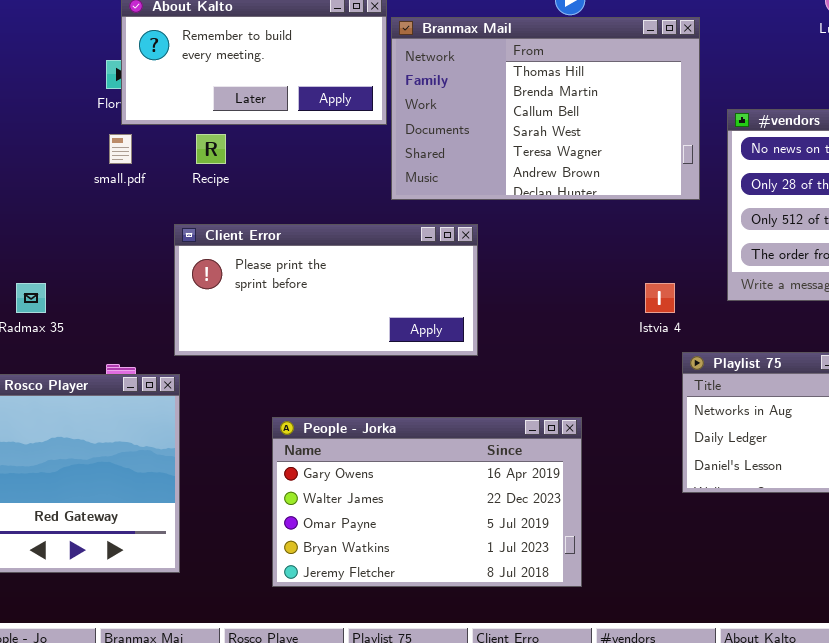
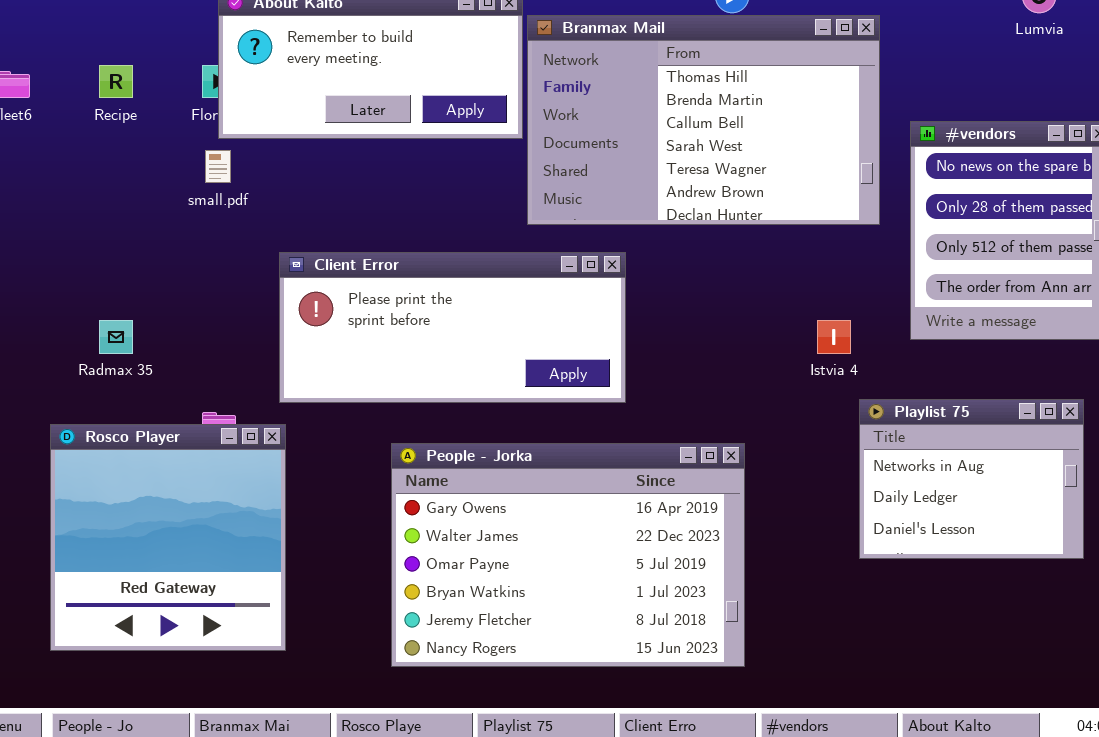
Recipe: [196,134,226,164] -> [99,65,133,98], moved
People - Jorka: [272,417,582,587] -> [391,443,745,667], resized

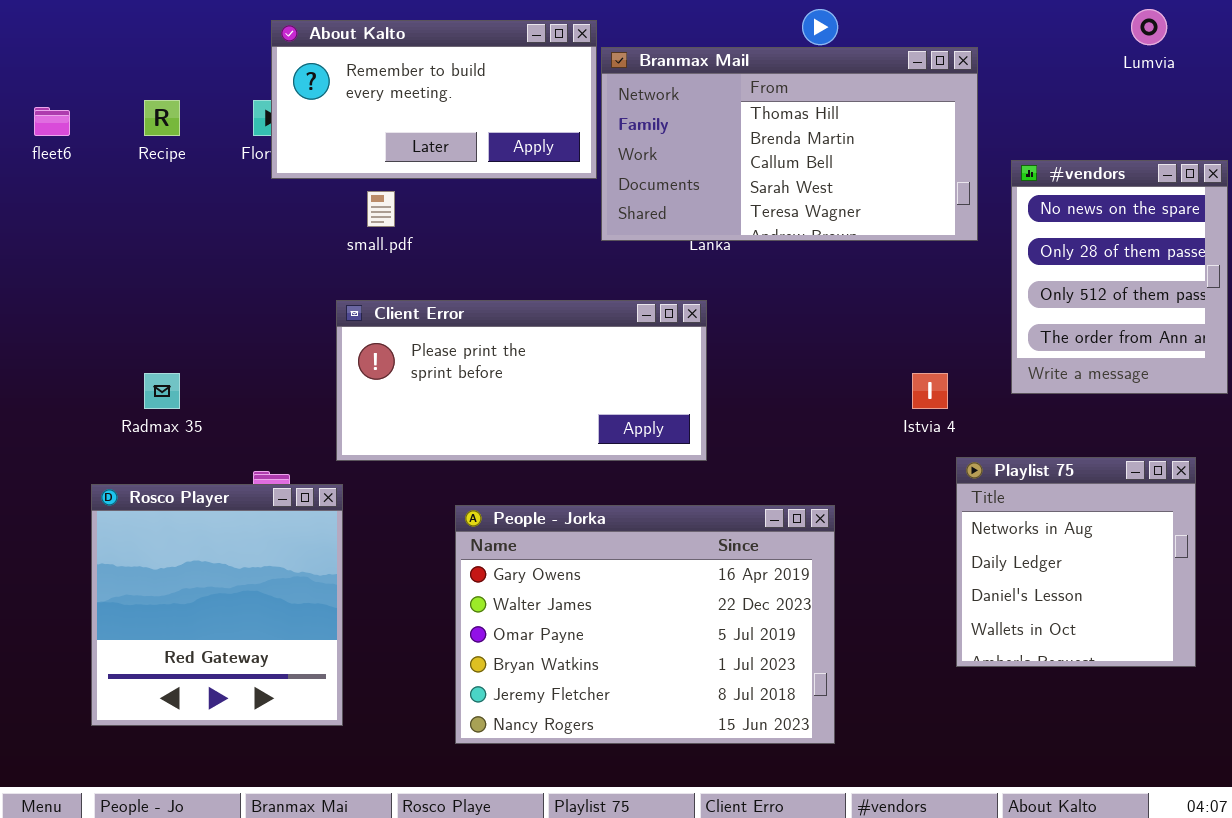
Branmax Mail: [527,15,880,225] -> [601,47,978,241], resized
small.pdf: [205,150,231,183] -> [367,191,395,227], moved
Playlist 75: [859,399,1084,559] -> [956,457,1196,667], resized

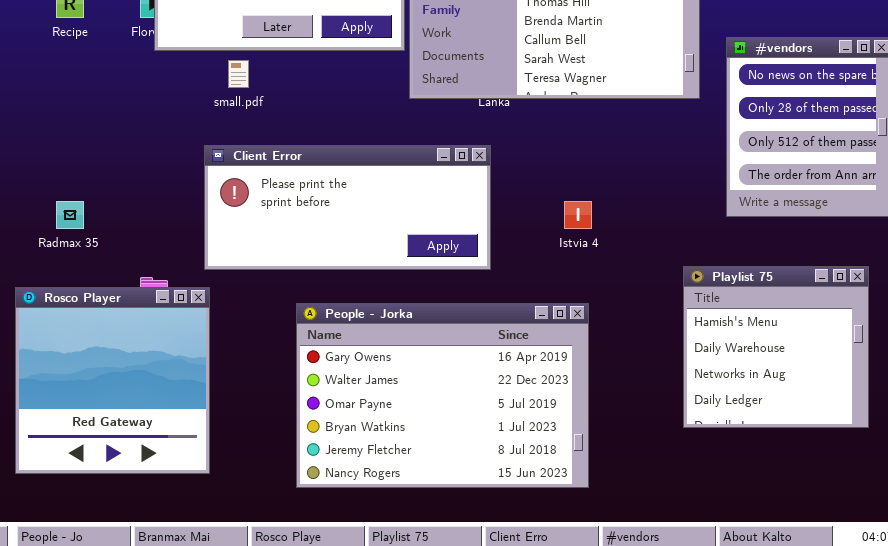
Istvia 4: [912,373,948,409] -> [564,201,592,229], moved
Playlist 75: [956,457,1196,667] -> [683,266,869,428], scrolled up 2 rows

